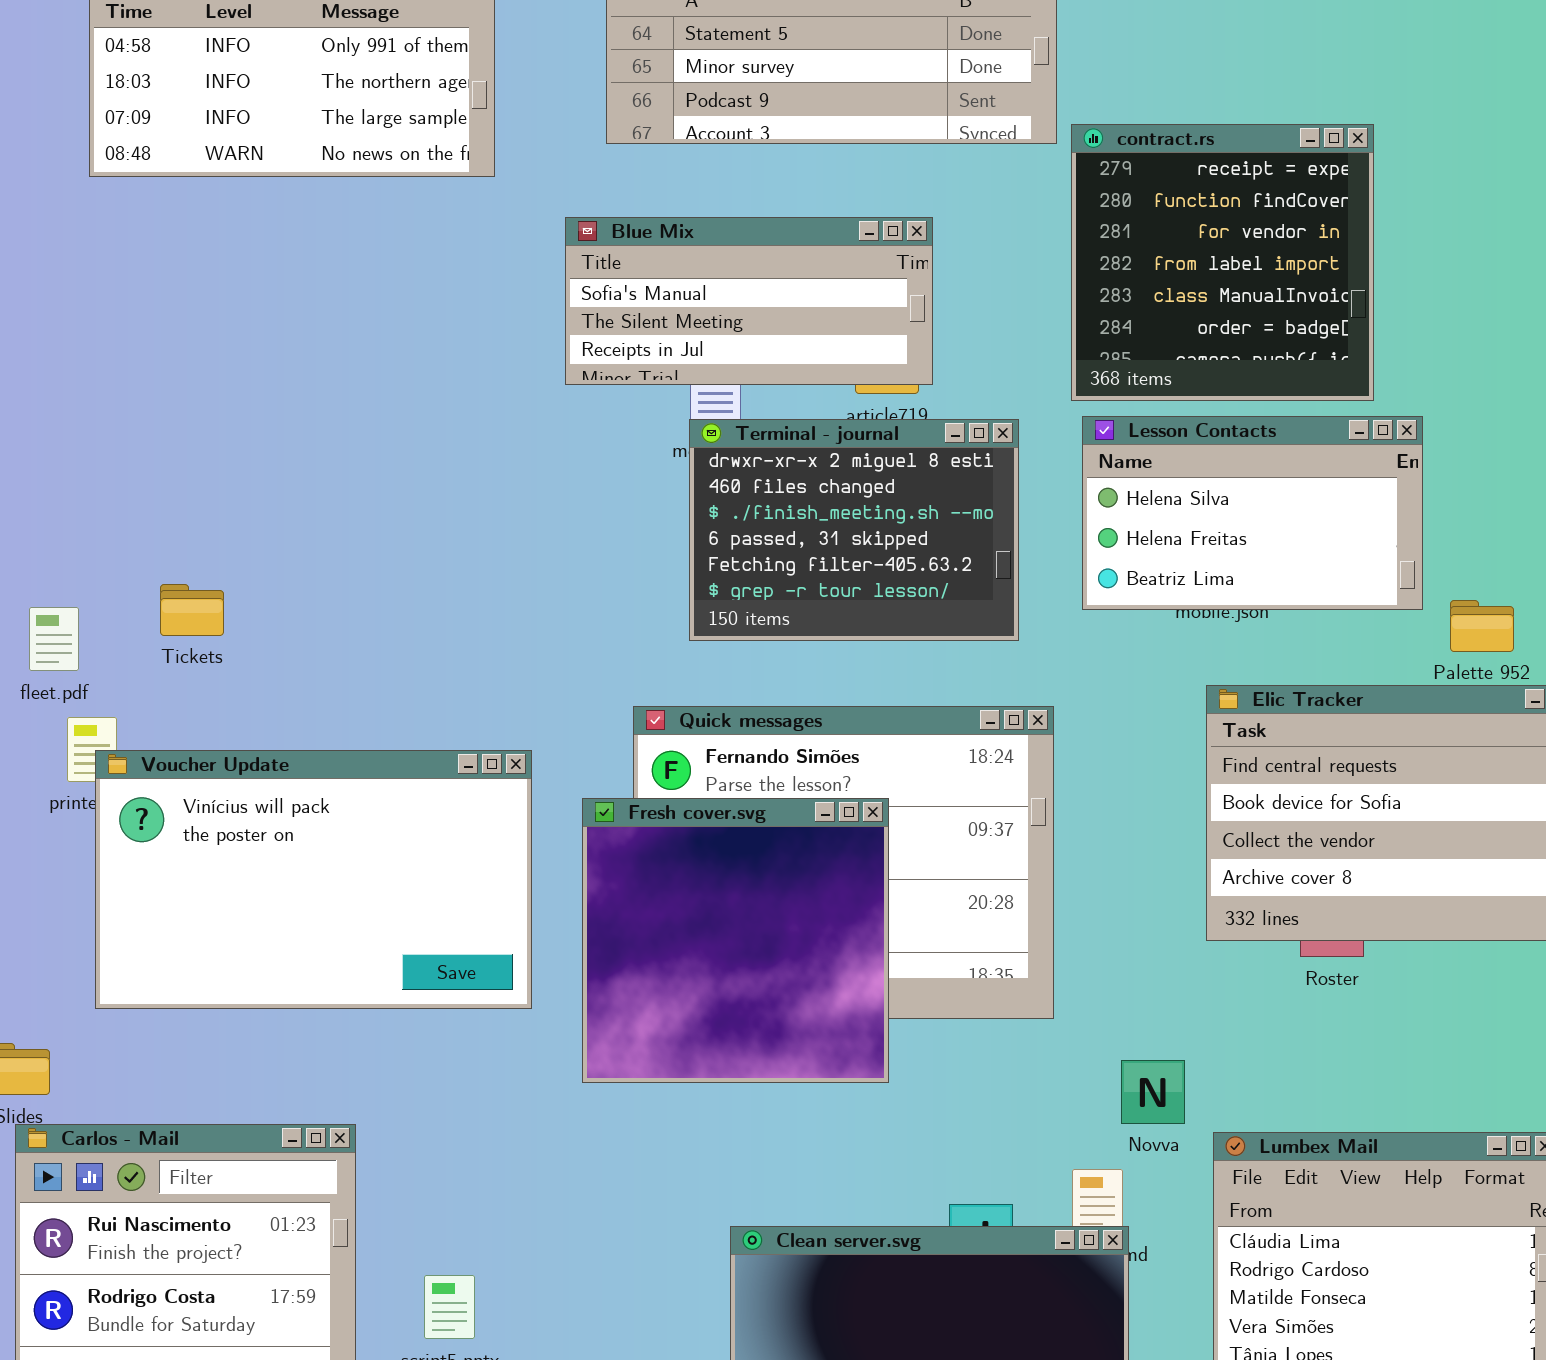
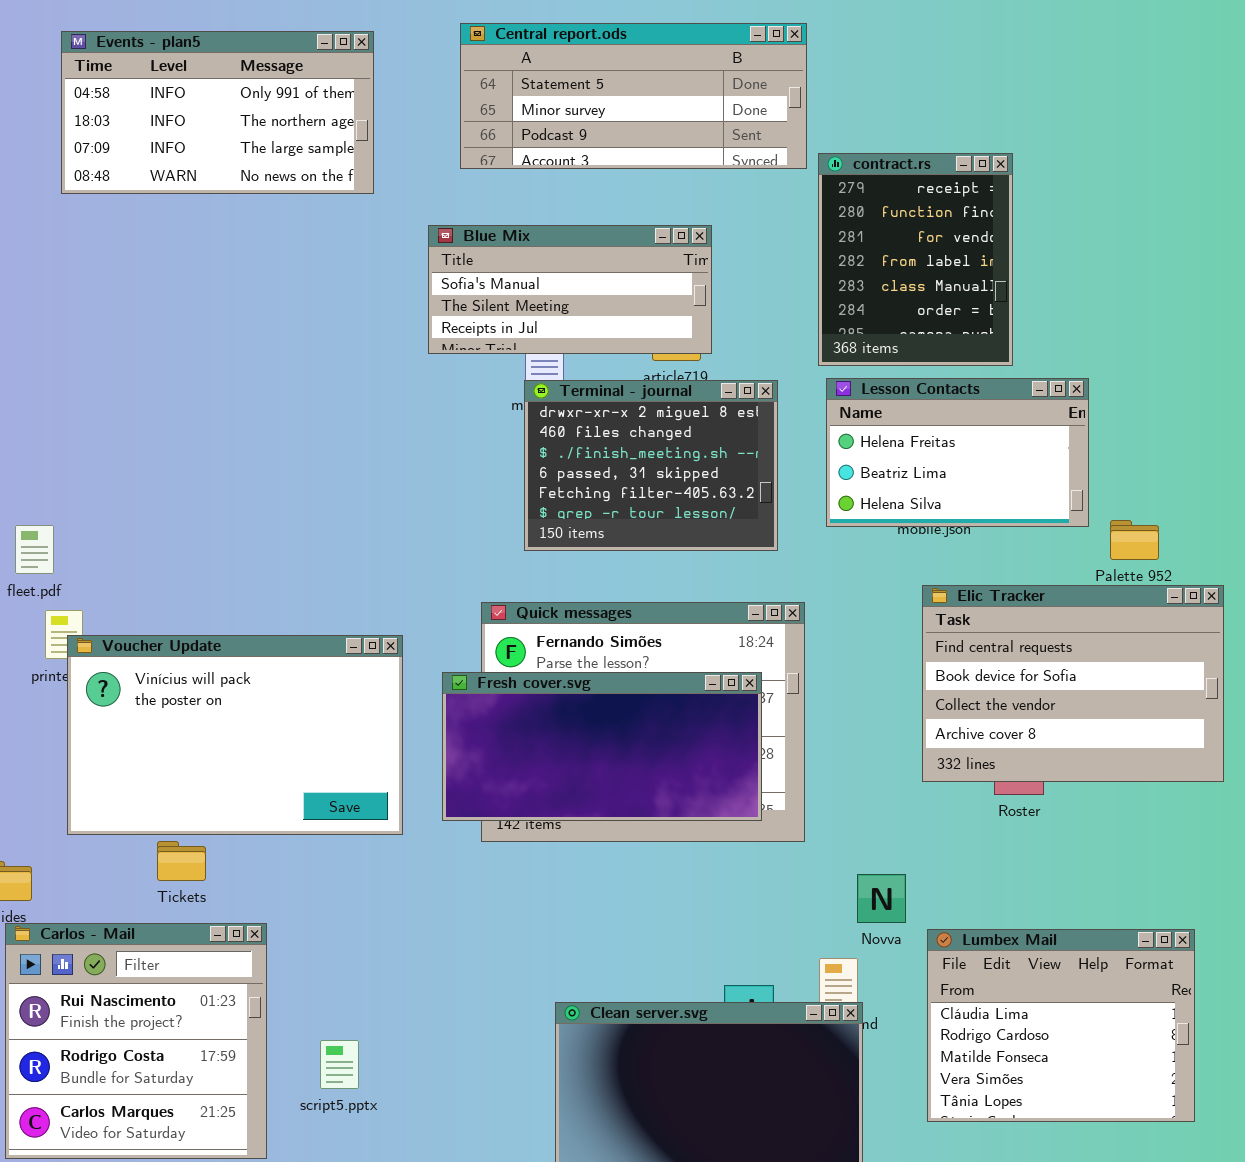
contract.rs: [1071,124,1374,401] -> [818,153,1013,366], resized
Lesson Contacts: [1082,416,1423,610] -> [826,378,1089,527], scrolled down 1 row
Tickets: [160,584,224,636] -> [157,841,206,881], moved
Fresh cover.svg: [582,798,889,1083] -> [442,672,762,821], resized

